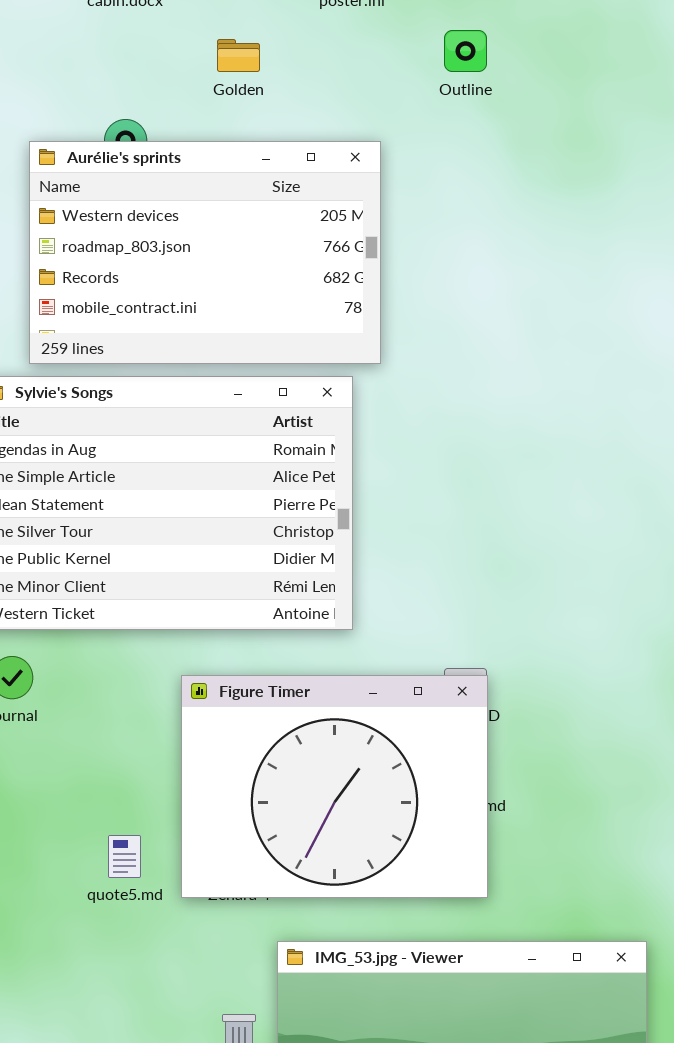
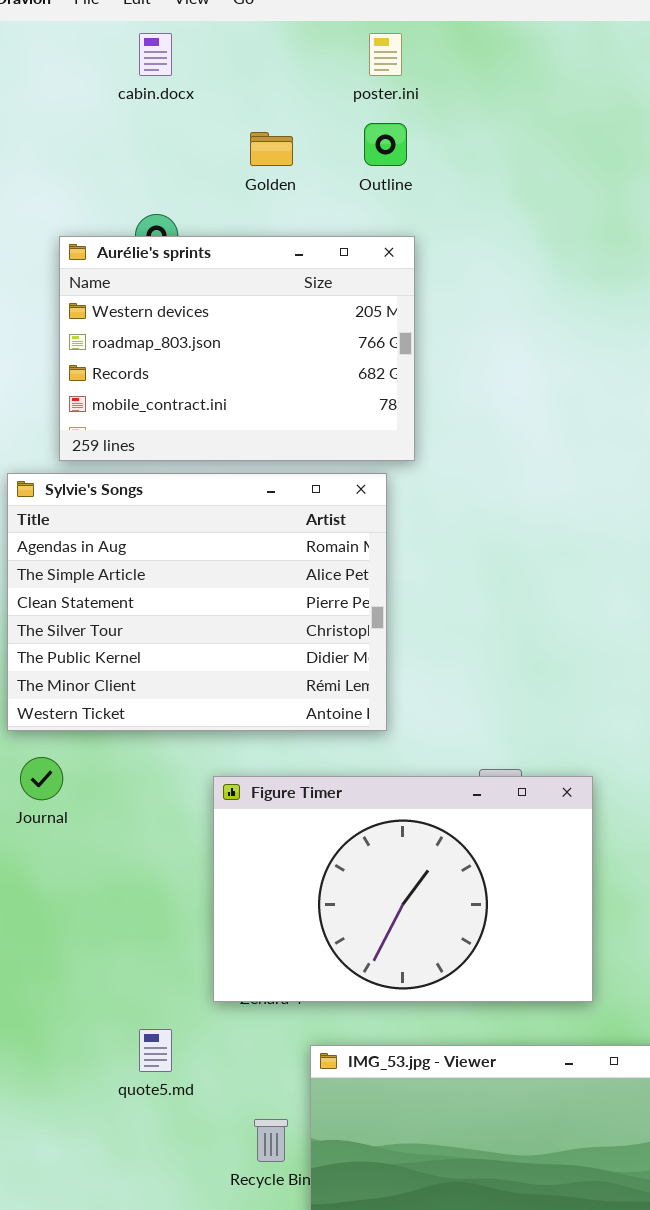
Outline: [444,30,487,72] -> [364,123,407,166], moved
Figure Timer: [181,675,488,898] -> [213,776,593,1002], resized
quote5.md: [108,835,141,878] -> [139,1029,172,1072], moved

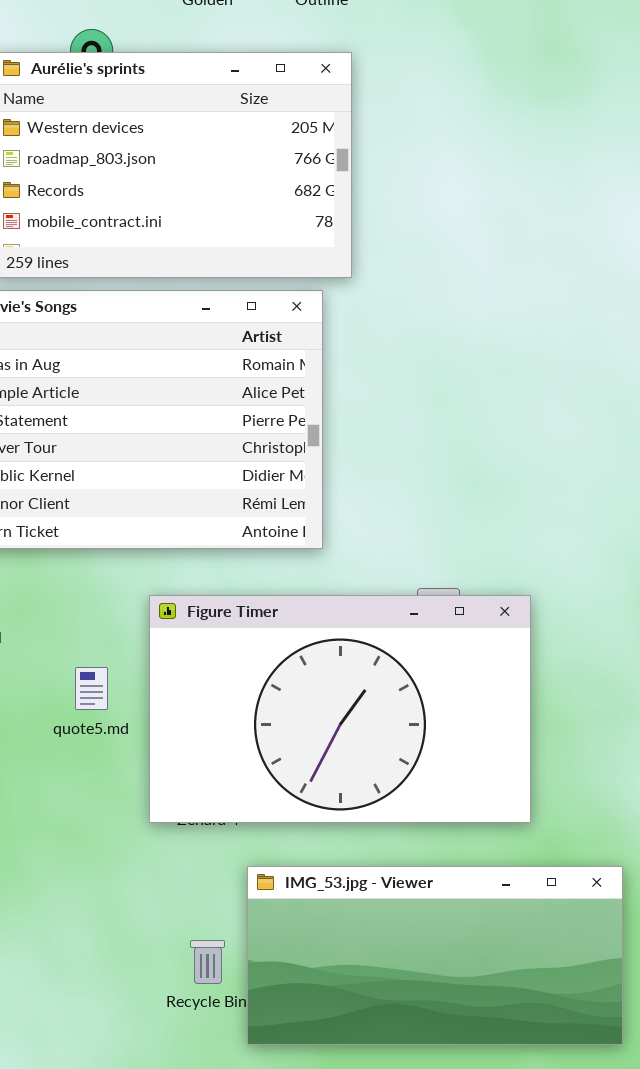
quote5.md: [139,1029,172,1072] -> [75,667,108,710], moved

